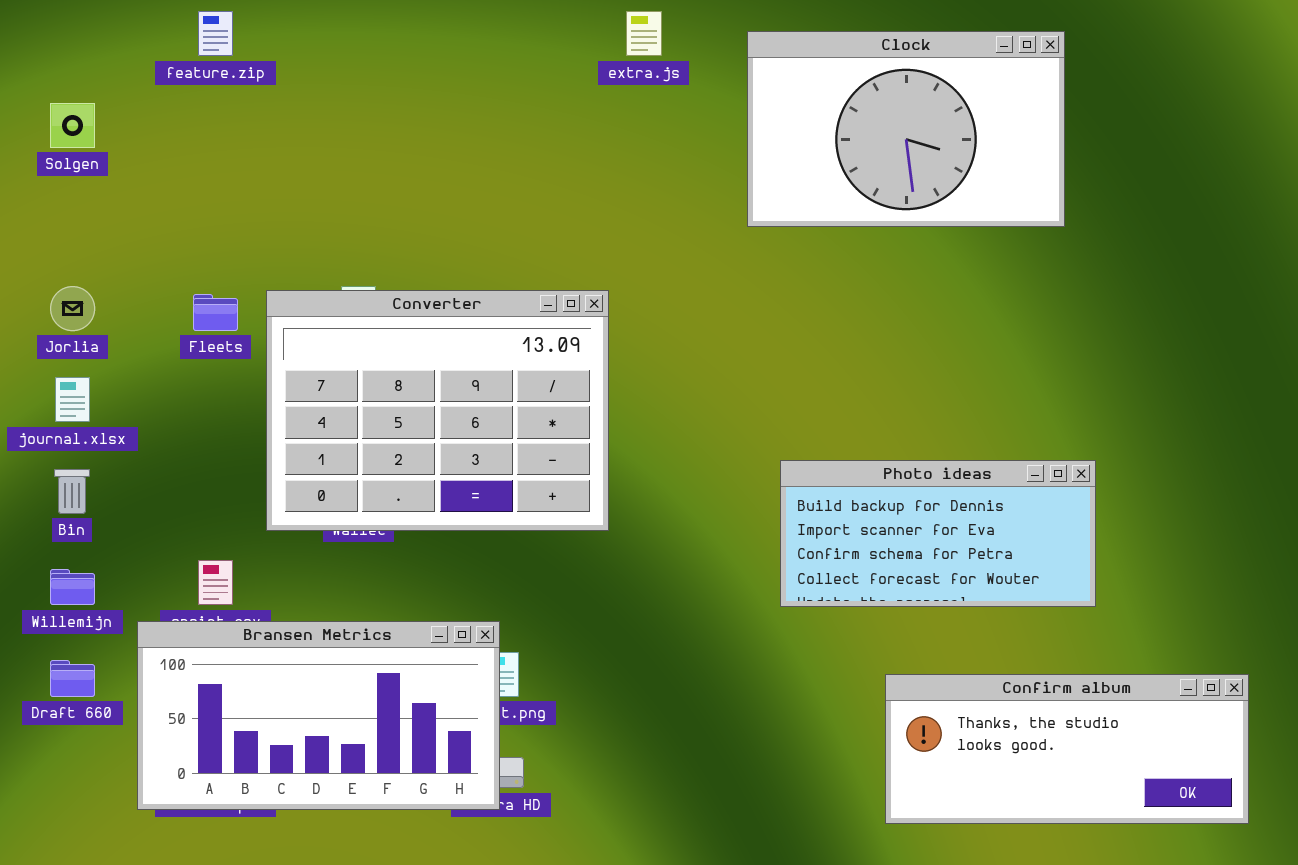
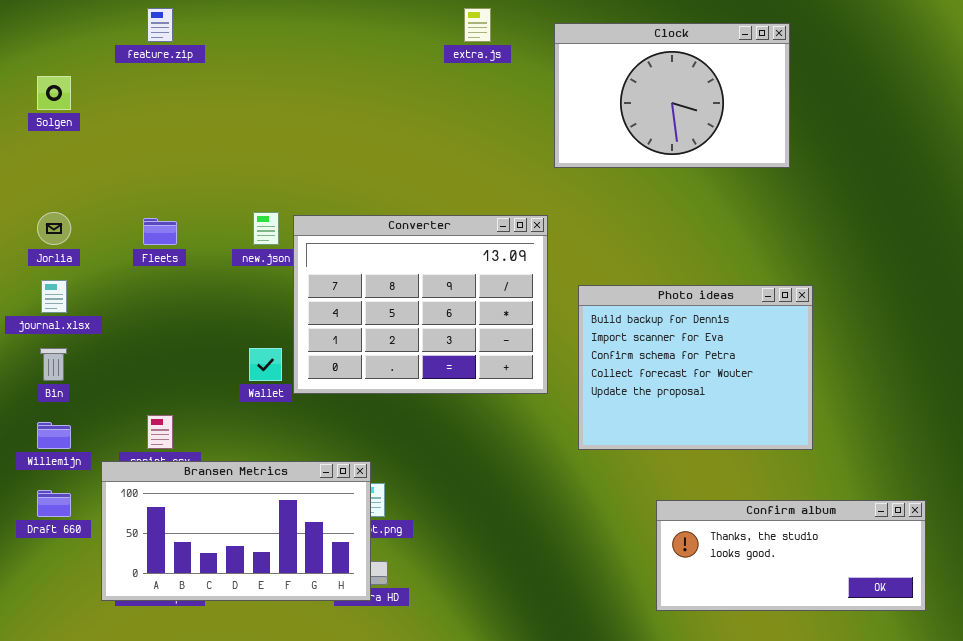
Converter: [266,290,609,531] -> [293,215,548,394], moved
Photo ideas: [780,460,1096,607] -> [578,285,813,450], resized

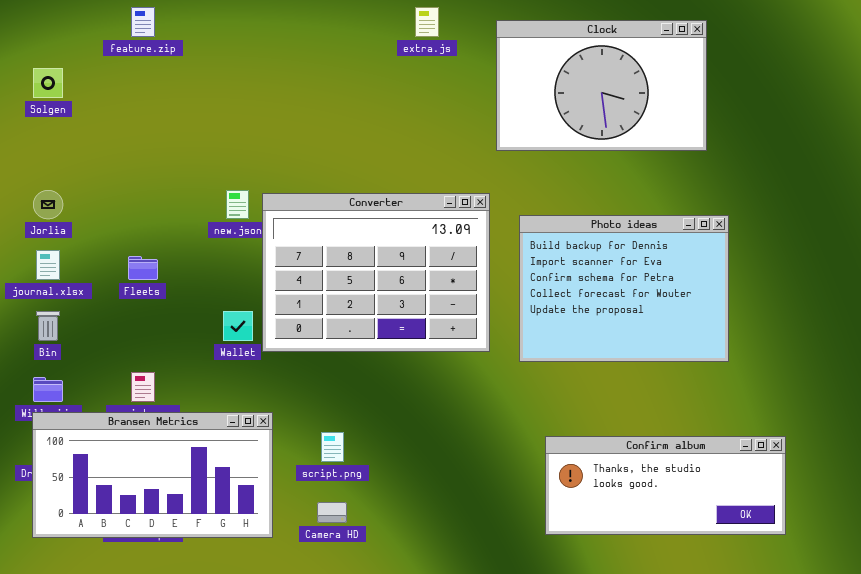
Fleets: [143,218,177,245] -> [128,256,158,280], moved
Photo ideas: [578,285,813,450] -> [519,215,729,362], moved
Bransen Metrics: [101,461,371,601] -> [32,412,273,538], moved
Confirm album: [656,500,926,611] -> [545,436,786,535], moved

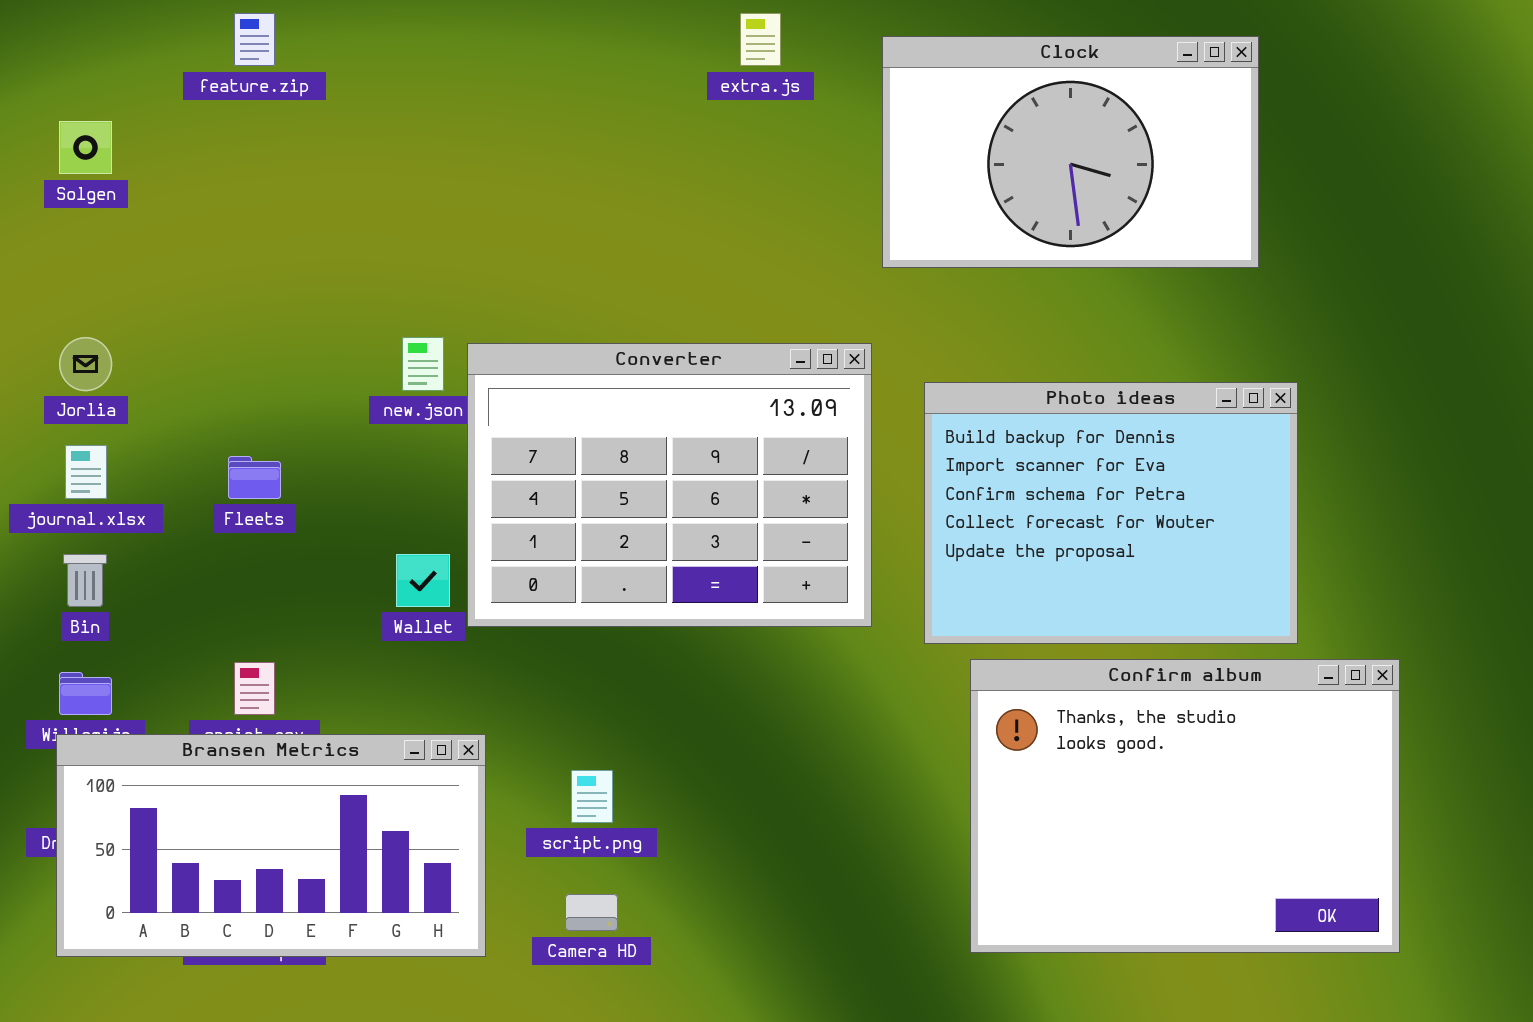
Confirm album: [545,436,786,535] -> [970,659,1400,953], resized

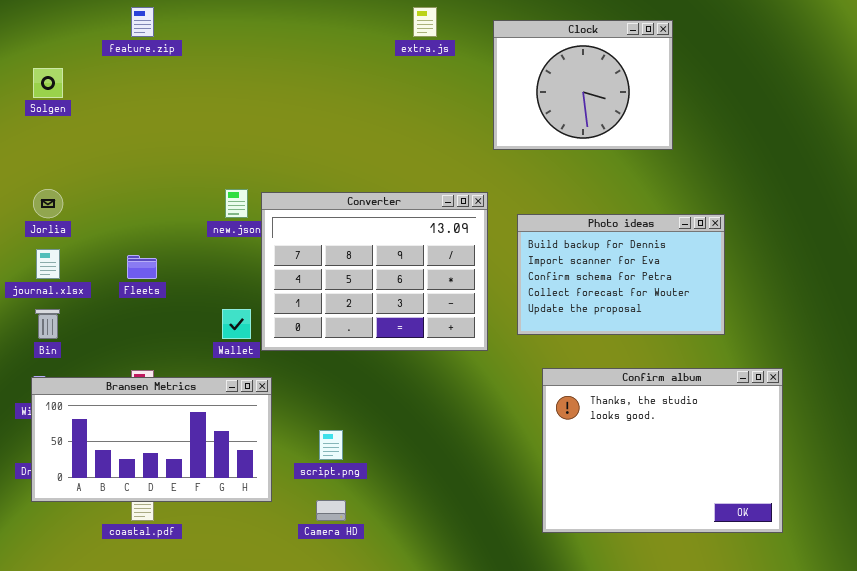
Clock: [882,36,1259,268] -> [493,20,673,150], resized
Photo ideas: [924,382,1298,644] -> [517,214,725,335], resized
Bransen Metrics: [56,734,486,957] -> [31,377,272,502], moved

